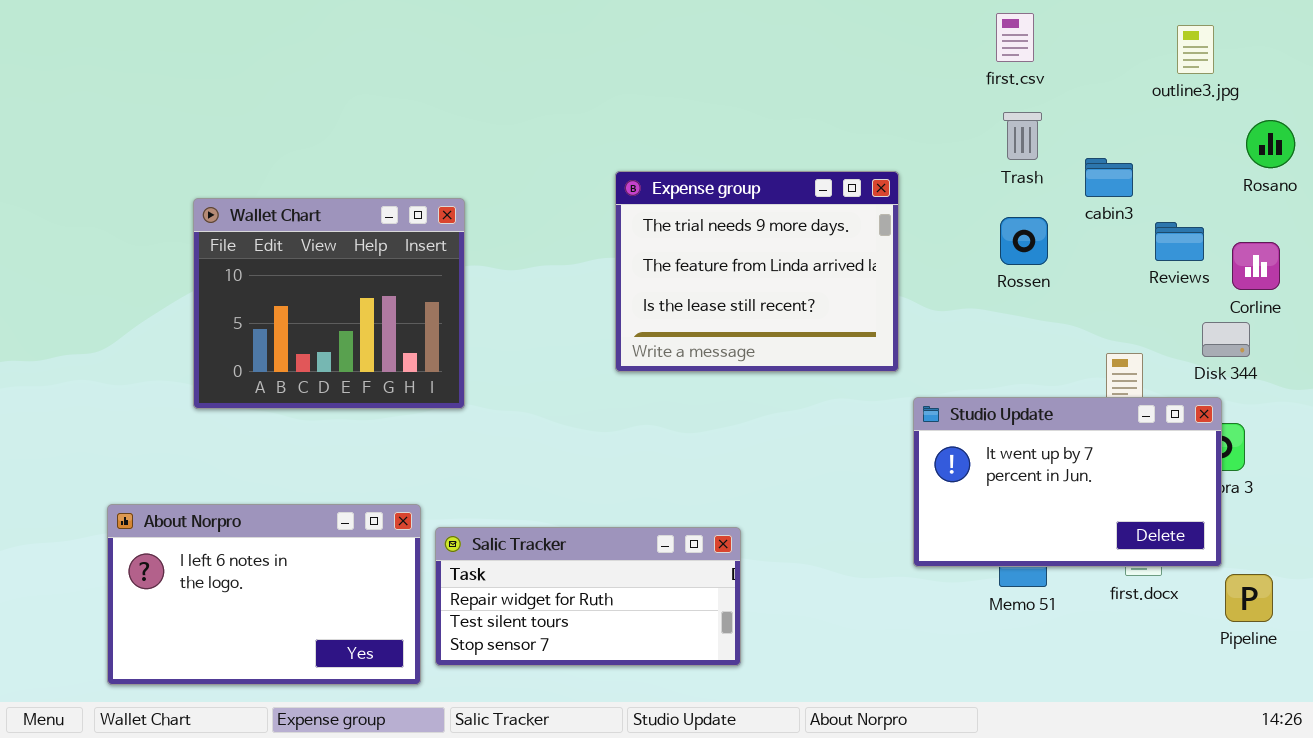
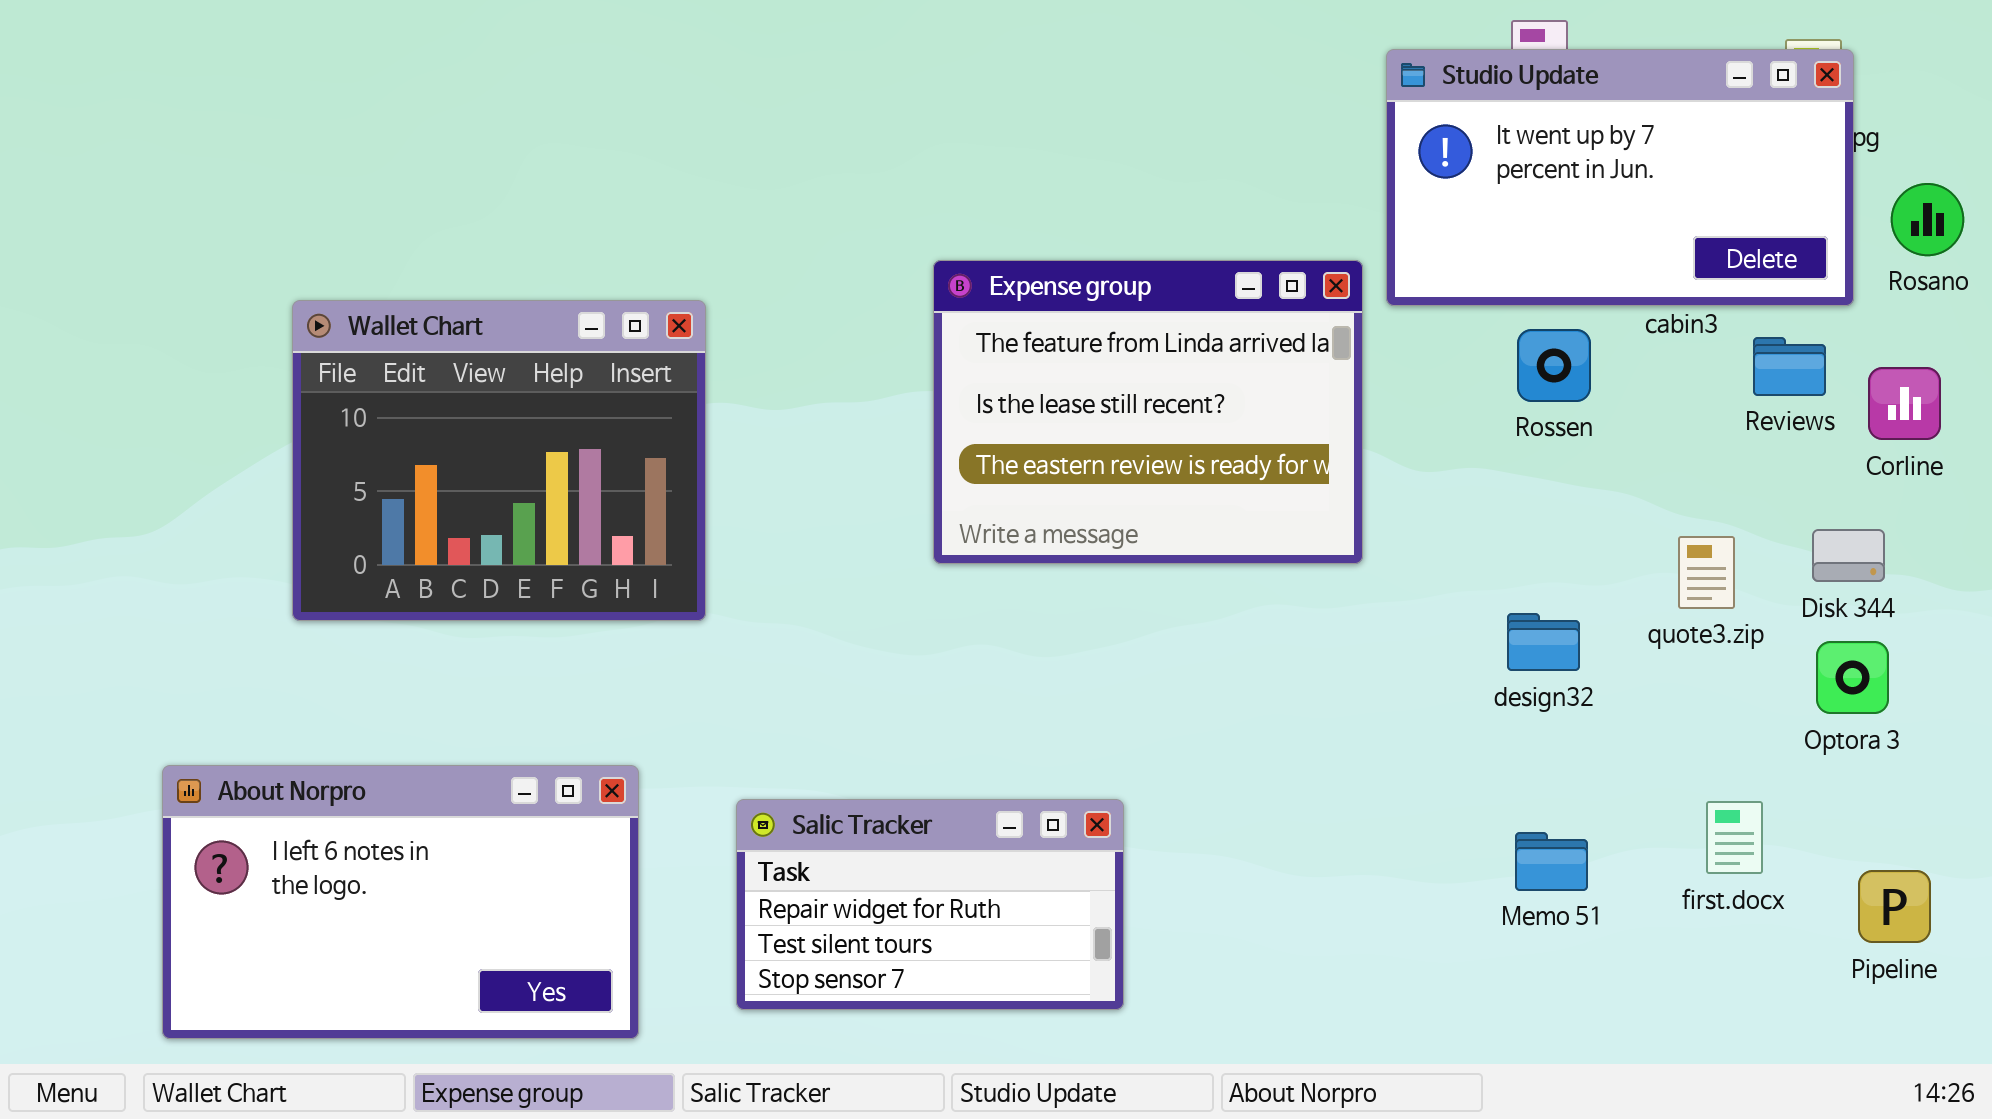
Expense group: [615,171,899,372] -> [933,260,1363,564], scrolled down 1 row
Disk 344: [1202,322,1250,357] -> [1812,529,1885,582], moved
Studio Update: [913,397,1222,567] -> [1386,49,1854,306], moved
Salic Tracker: [435,527,741,666] -> [736,799,1124,1010], resized

